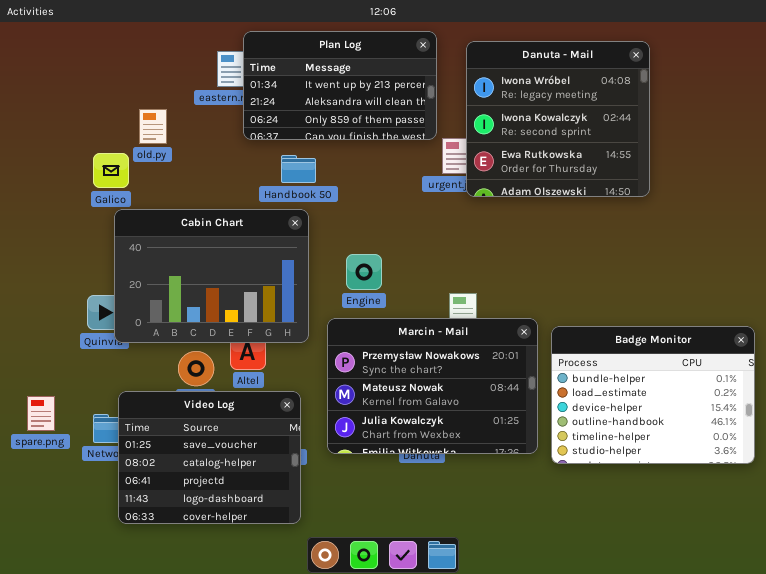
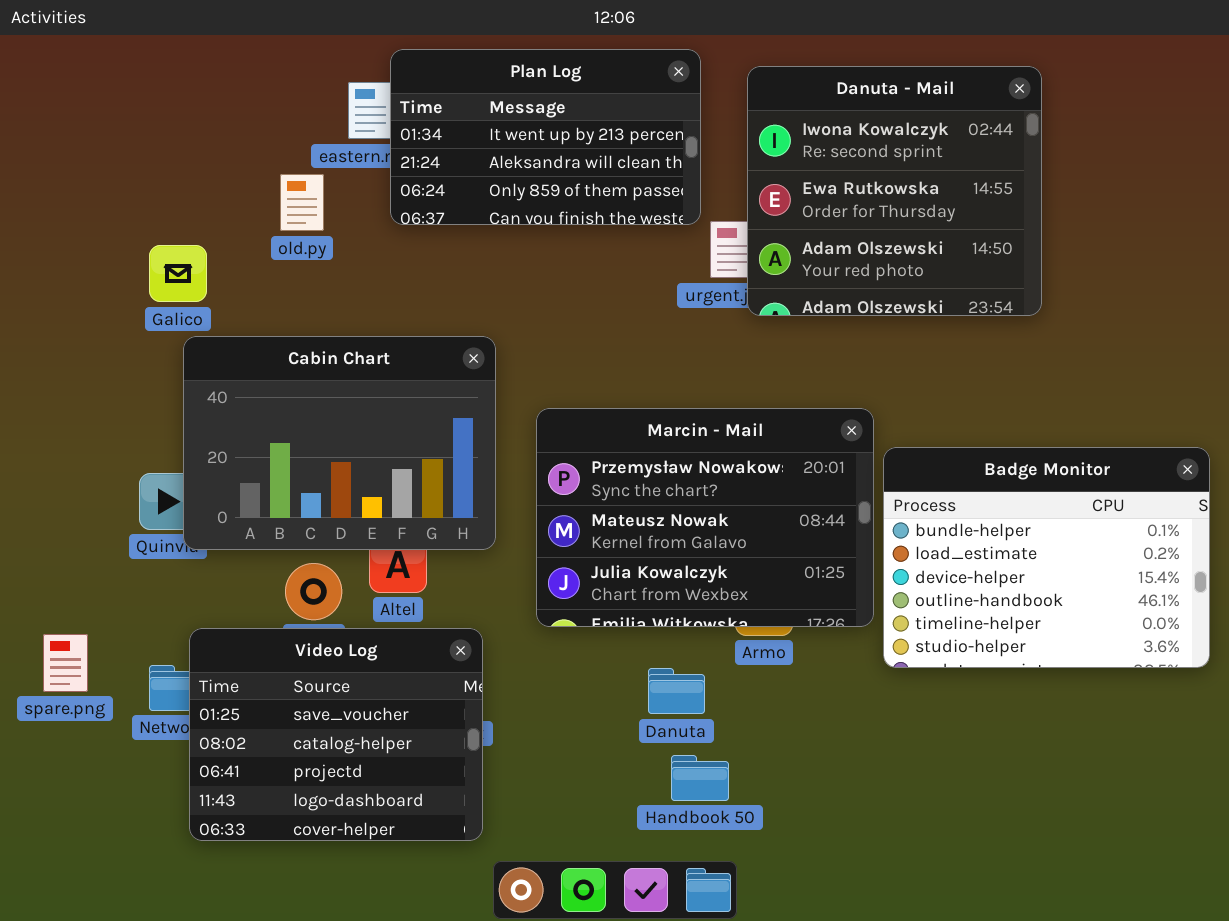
Danuta - Mail: [466,41,650,197] -> [747,66,1042,316], scrolled down 1 row
old.py: [139,109,167,144] -> [280,174,324,231], moved
Handbook 50: [281,155,316,183] -> [671,755,729,801], moved
Marcin - Mail: [327,318,538,454] -> [536,408,874,627], moved
Badge Monitor: [551,326,755,464] -> [883,447,1210,668], moved

